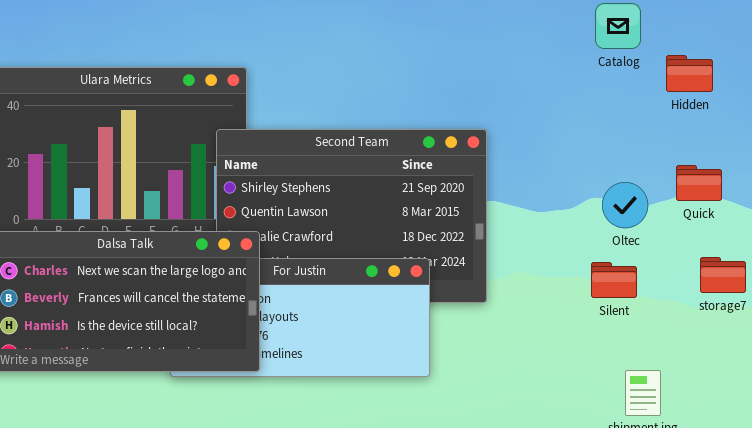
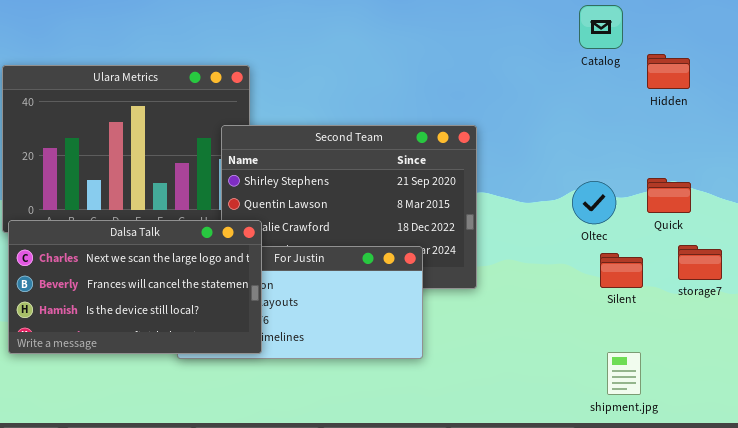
Quick: [676,165,722,201] -> [647,178,691,213], moved
Oltec: [602,182,648,228] -> [572,181,616,224], moved
Silent: [591,262,637,298] -> [600,253,643,288], moved

